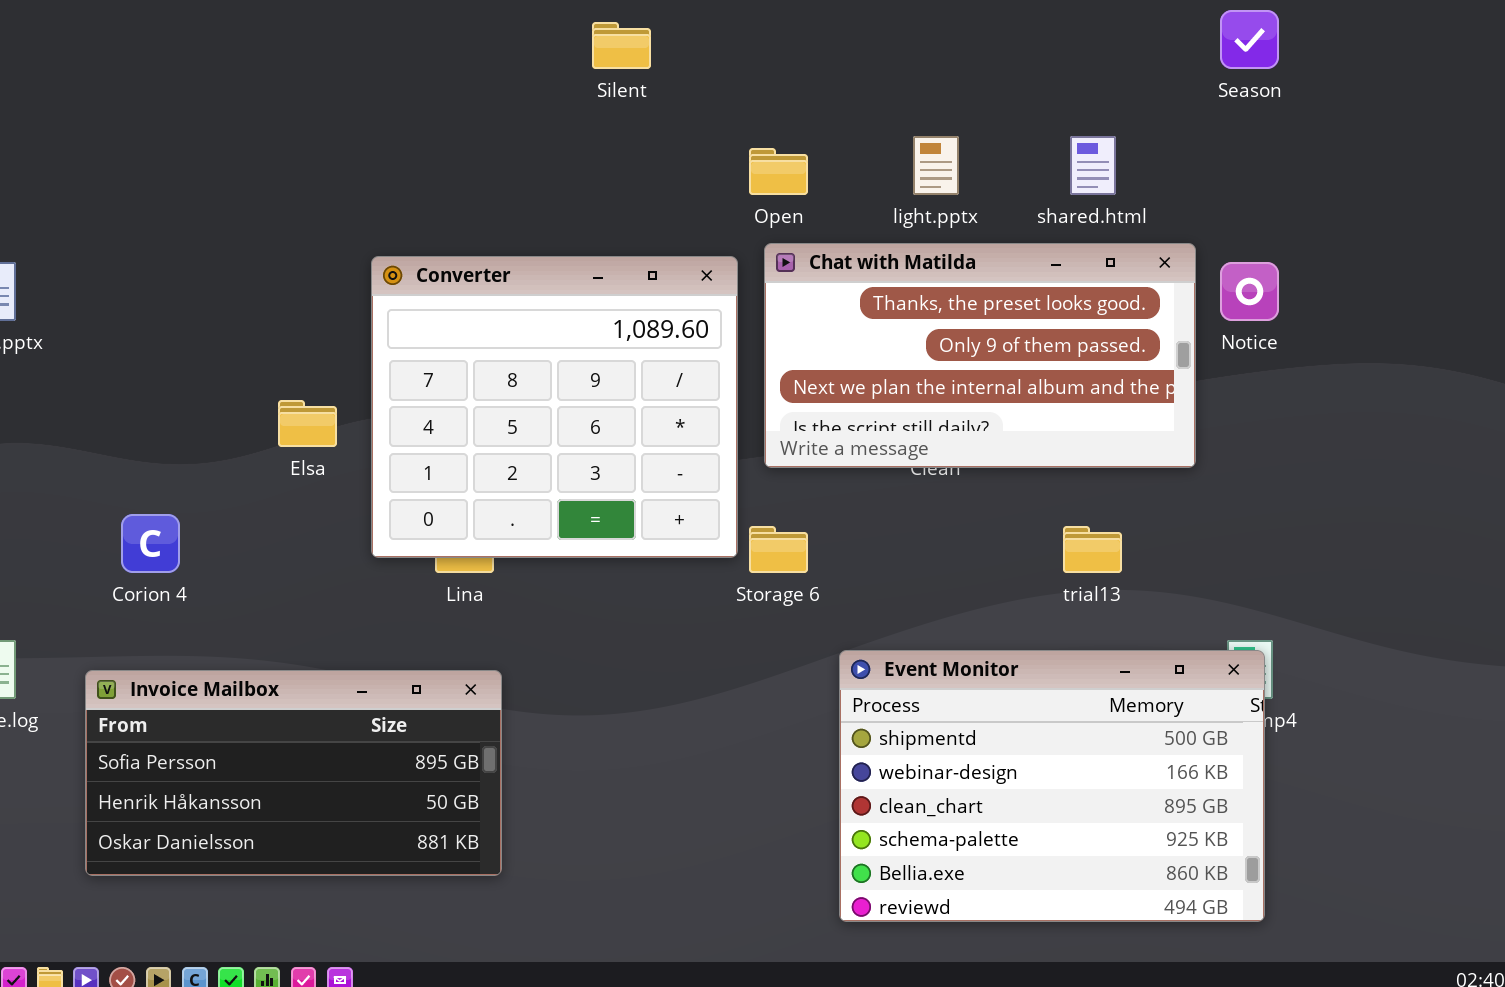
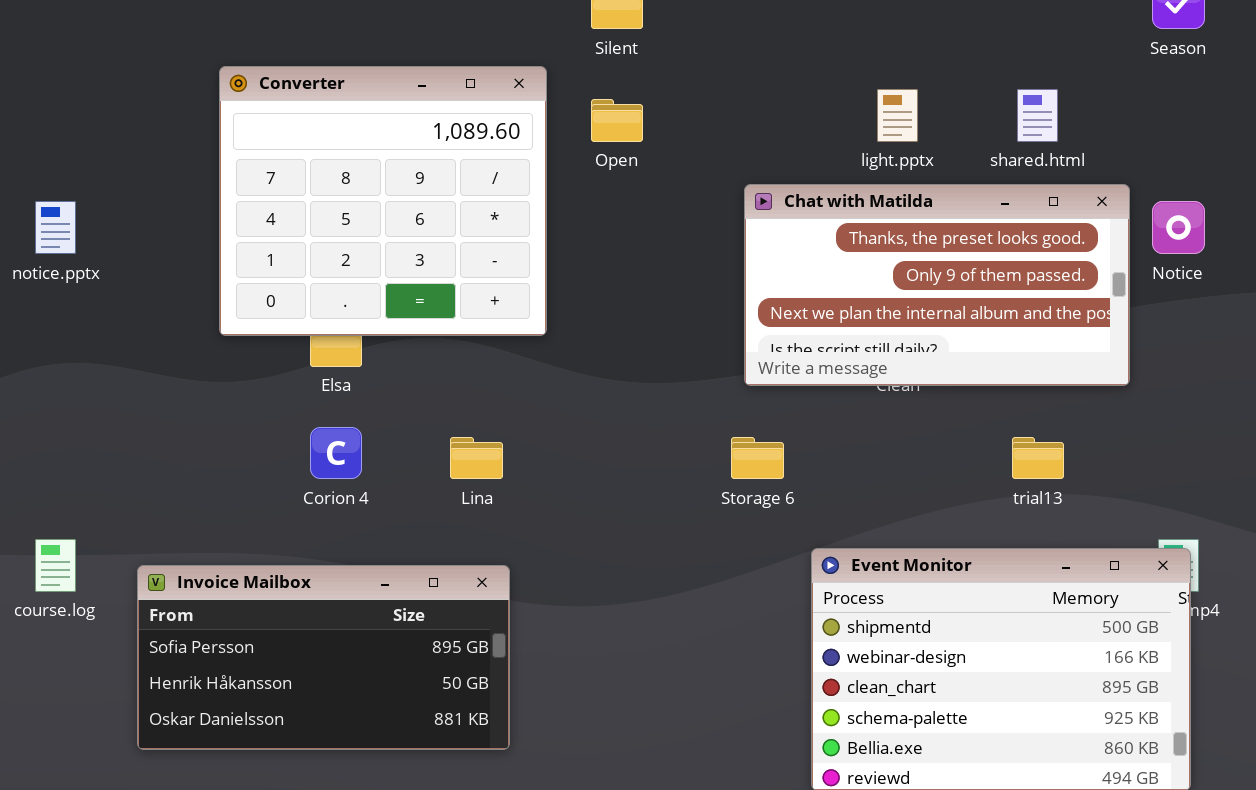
Open: [749,148,808,195] -> [591,99,643,142], moved
Converter: [371,256,738,558] -> [219,66,547,336], moved
Corion 4: [121,514,180,573] -> [310,427,362,479], moved

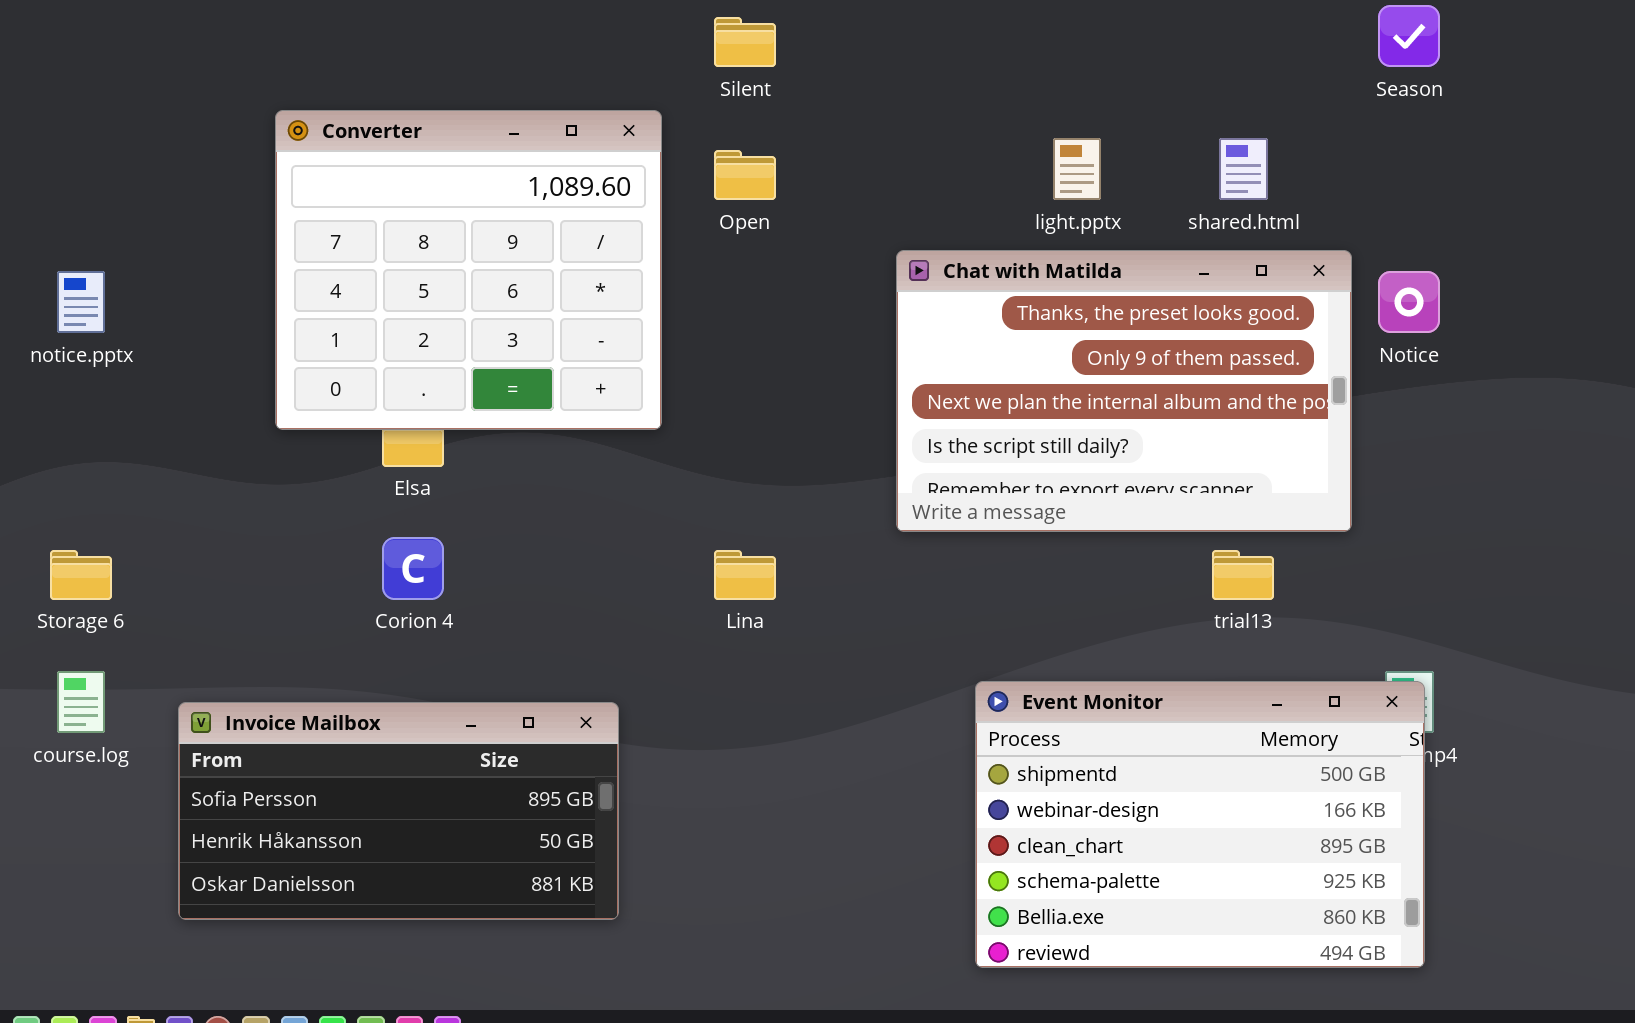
Chat with Matilda: [744,184,1130,386] -> [896,250,1352,532], resized
Lina: [450,437,503,479] -> [714,550,776,600], moved
Storage 6: [731,437,784,479] -> [50,550,112,600], moved

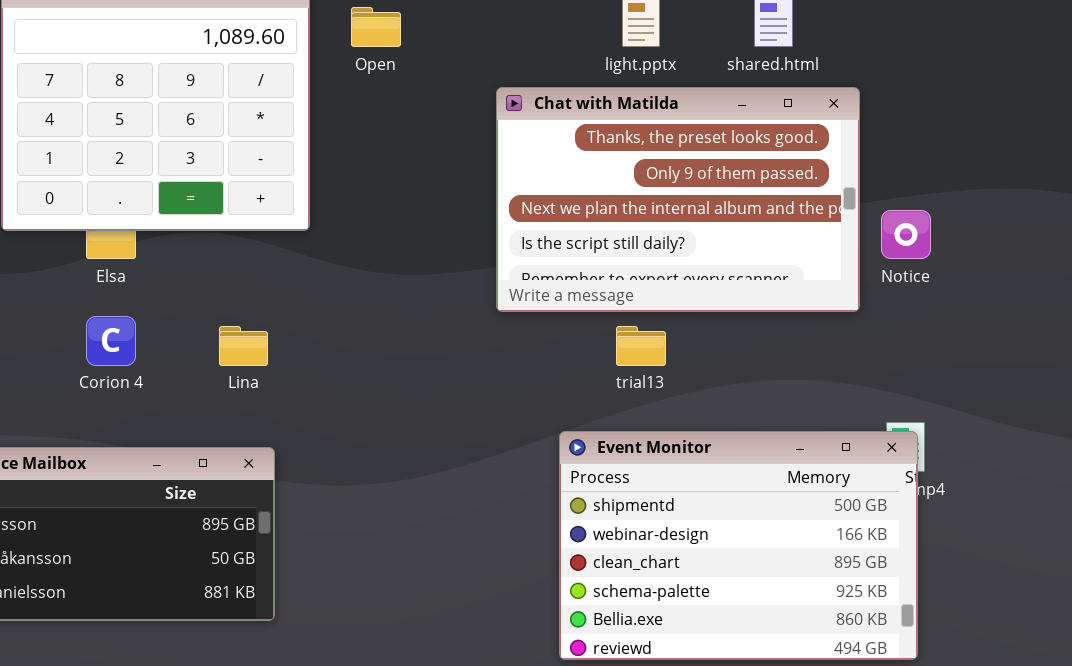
Notice: [1378,271,1440,333] -> [881,210,931,259], moved
Lina: [714,550,776,600] -> [219,326,268,366], moved
trial13: [1212,550,1274,600] -> [616,326,666,366], moved

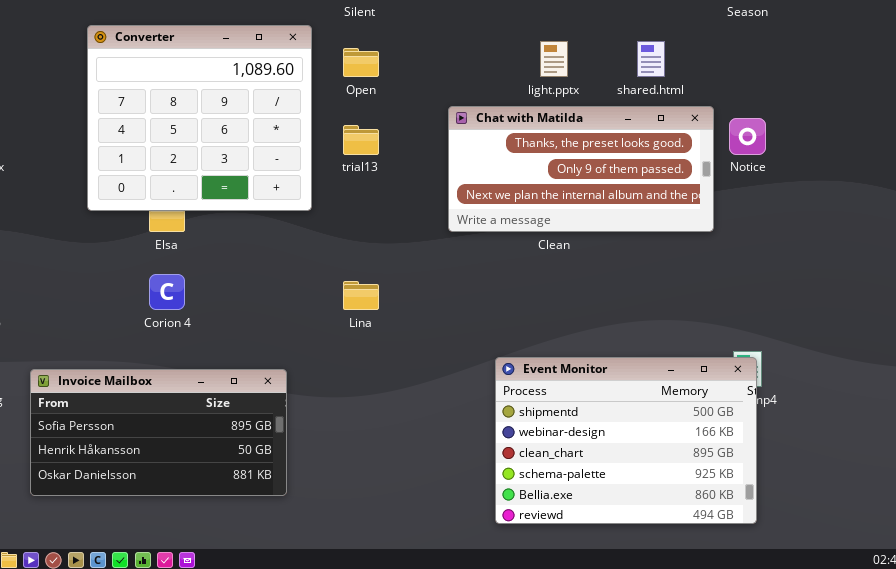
Chat with Matilda: [496,87,860,312] -> [448,106,714,232], resized
Notice: [881,210,931,259] -> [729,118,766,155], moved
Lina: [219,326,268,366] -> [343,281,379,310], moved
trial13: [616,326,666,366] -> [343,125,379,155], moved

